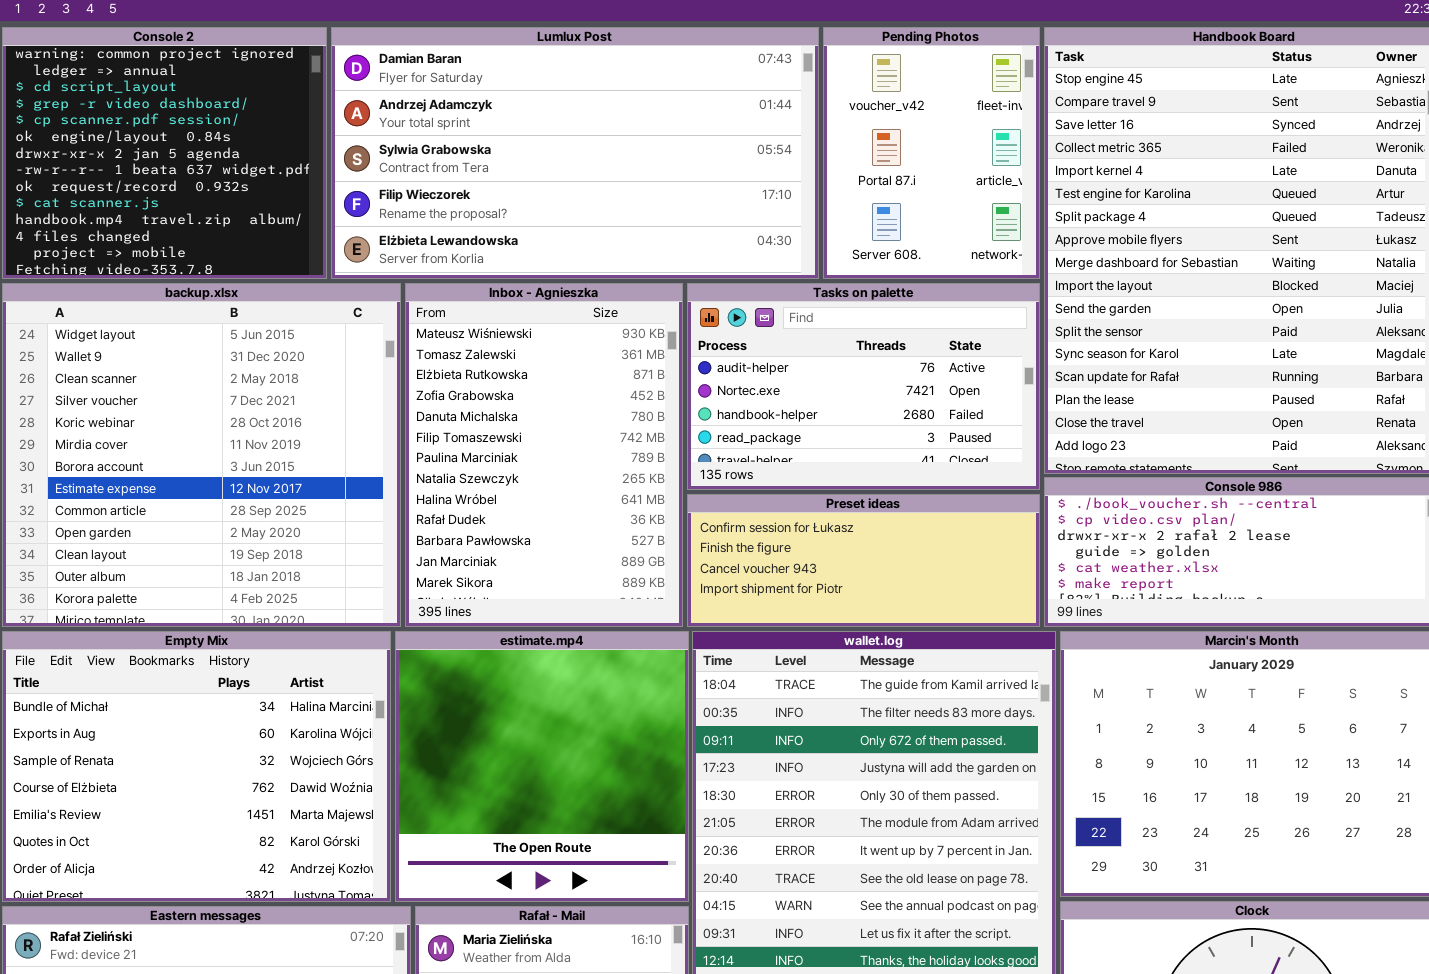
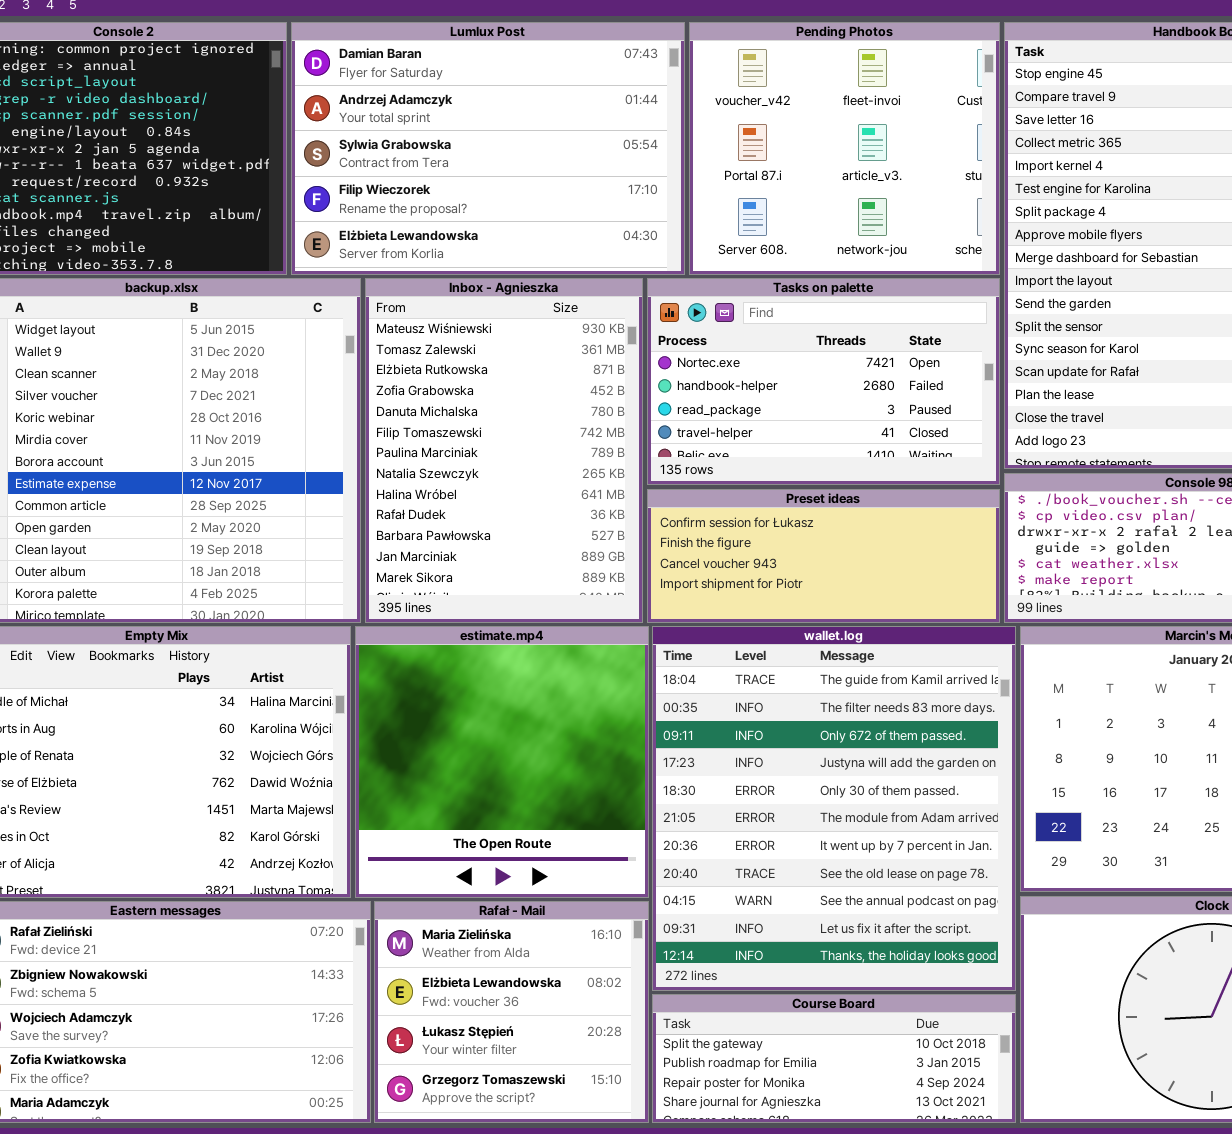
Lumlux Post: [331,27,819,279] -> [291,22,685,275], resized
Pending Photos: [823,27,1040,279] -> [689,22,1000,275], resized
Tasks on palette: [687,283,1040,490] -> [647,278,1000,485], scrolled down 1 row

